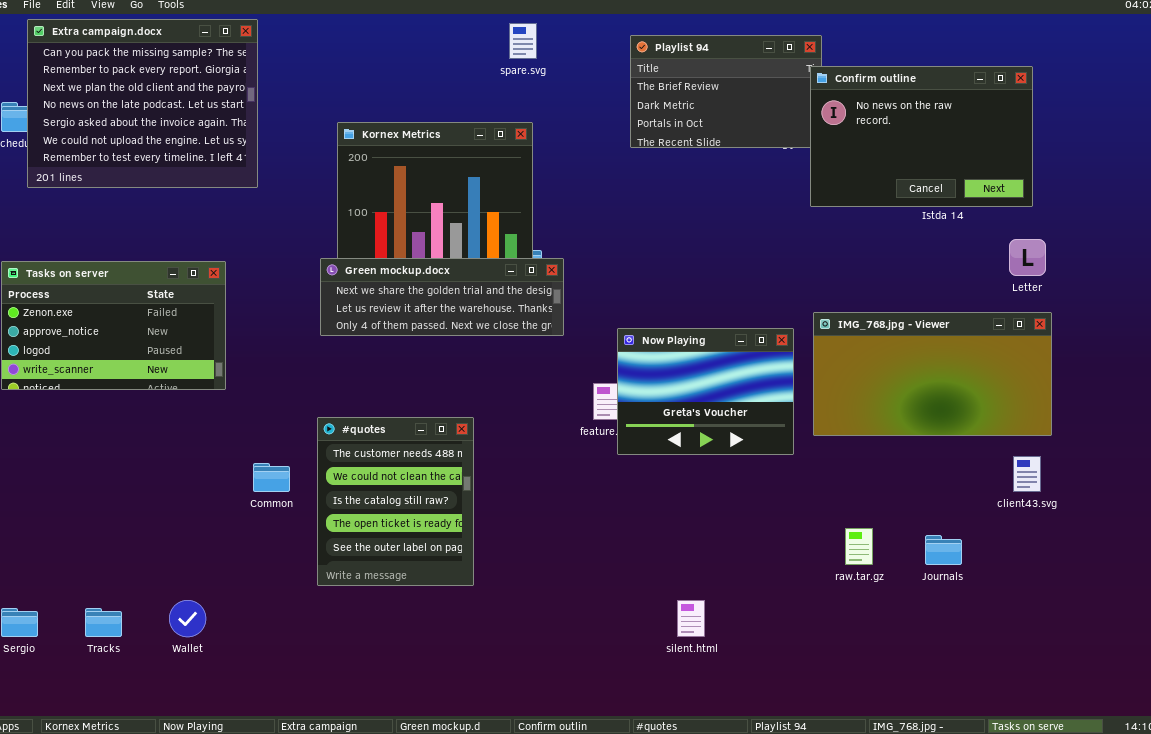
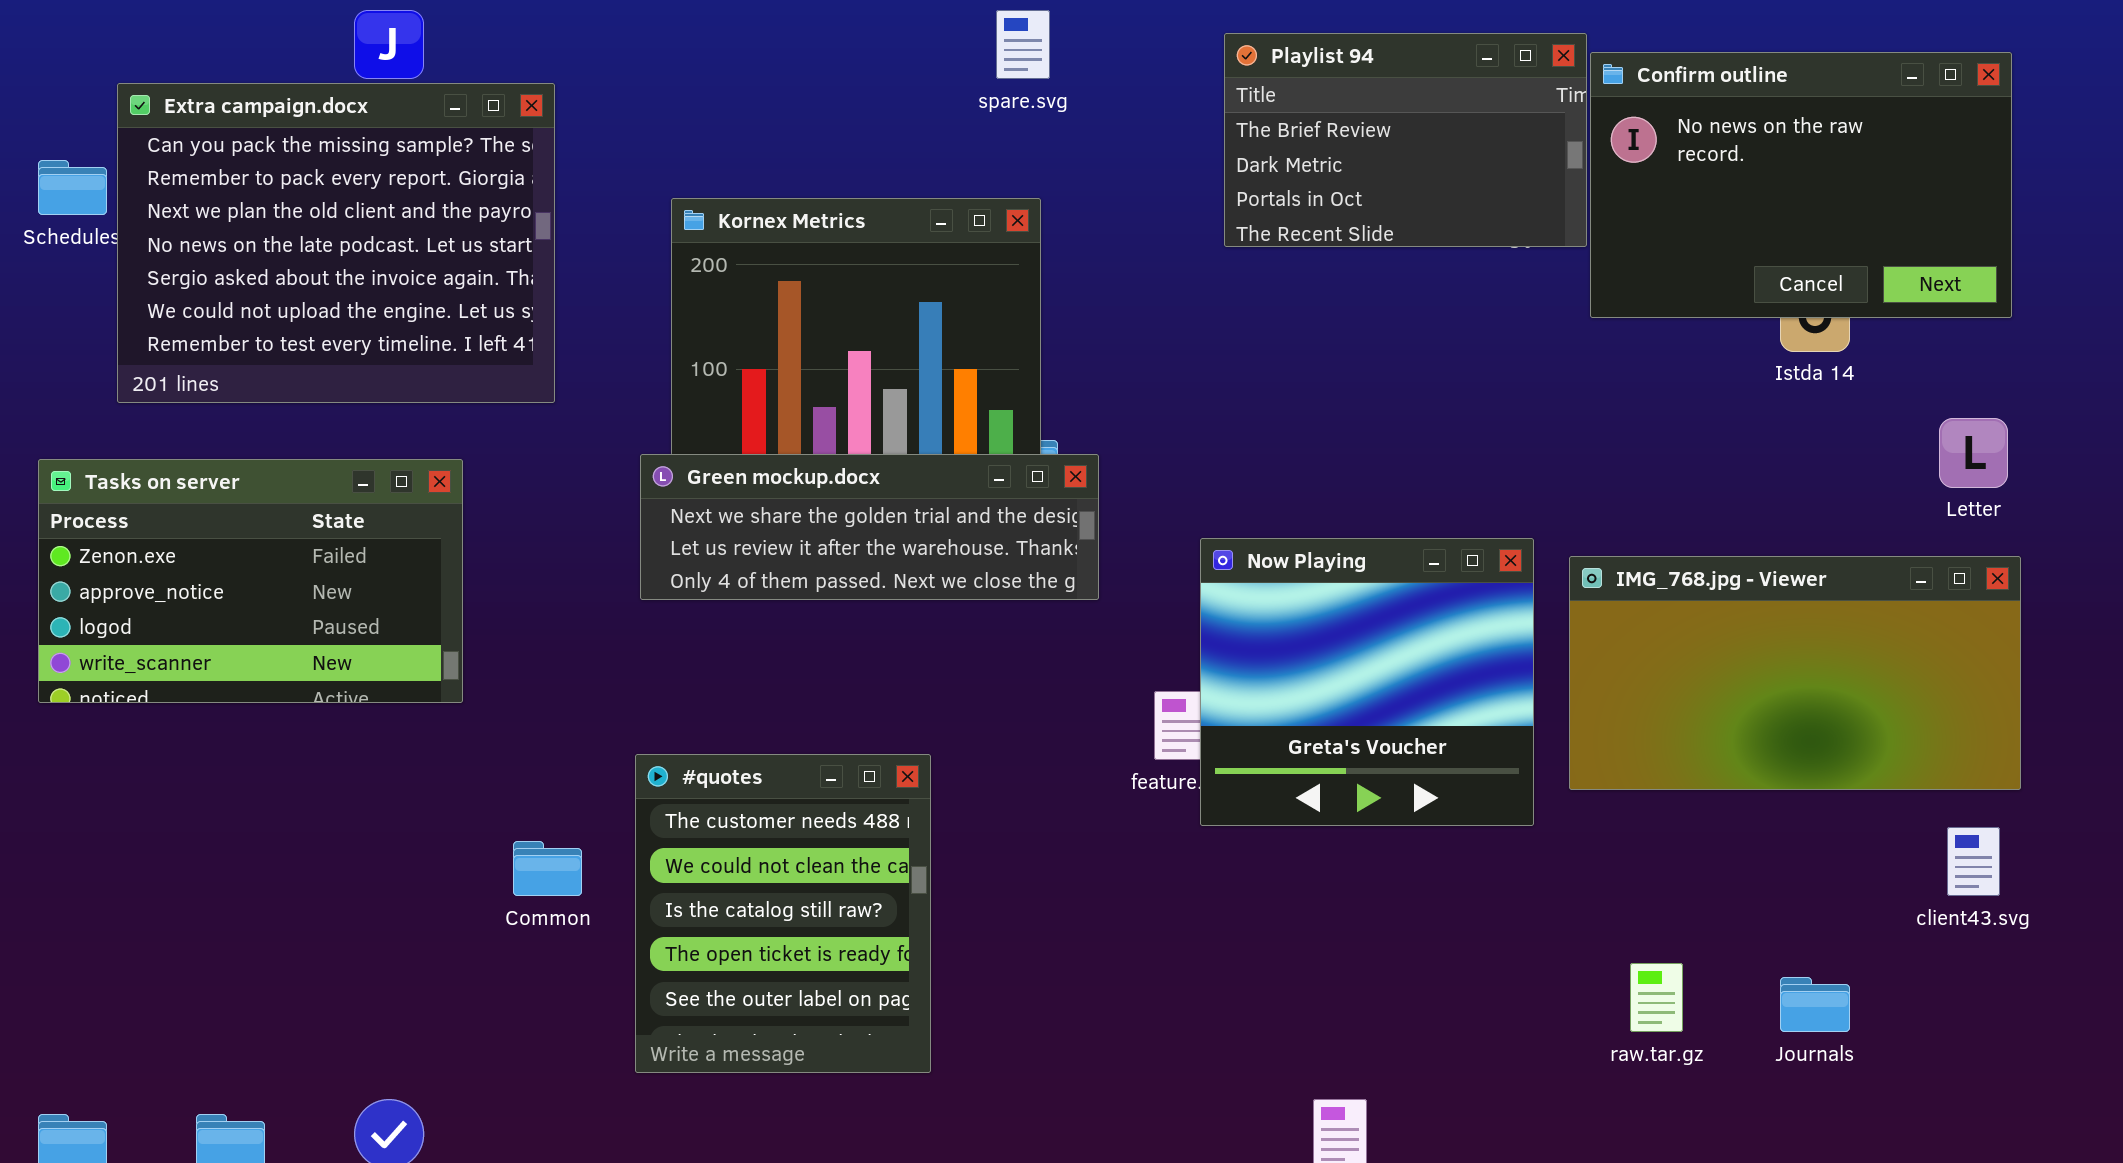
Extra campaign.docx: [27,19,258,188] -> [117,83,555,403], moved
Confirm outline: [810,66,1033,207] -> [1590,52,2012,318], moved
Now Playing: [617,328,794,455] -> [1200,538,1534,826], resized

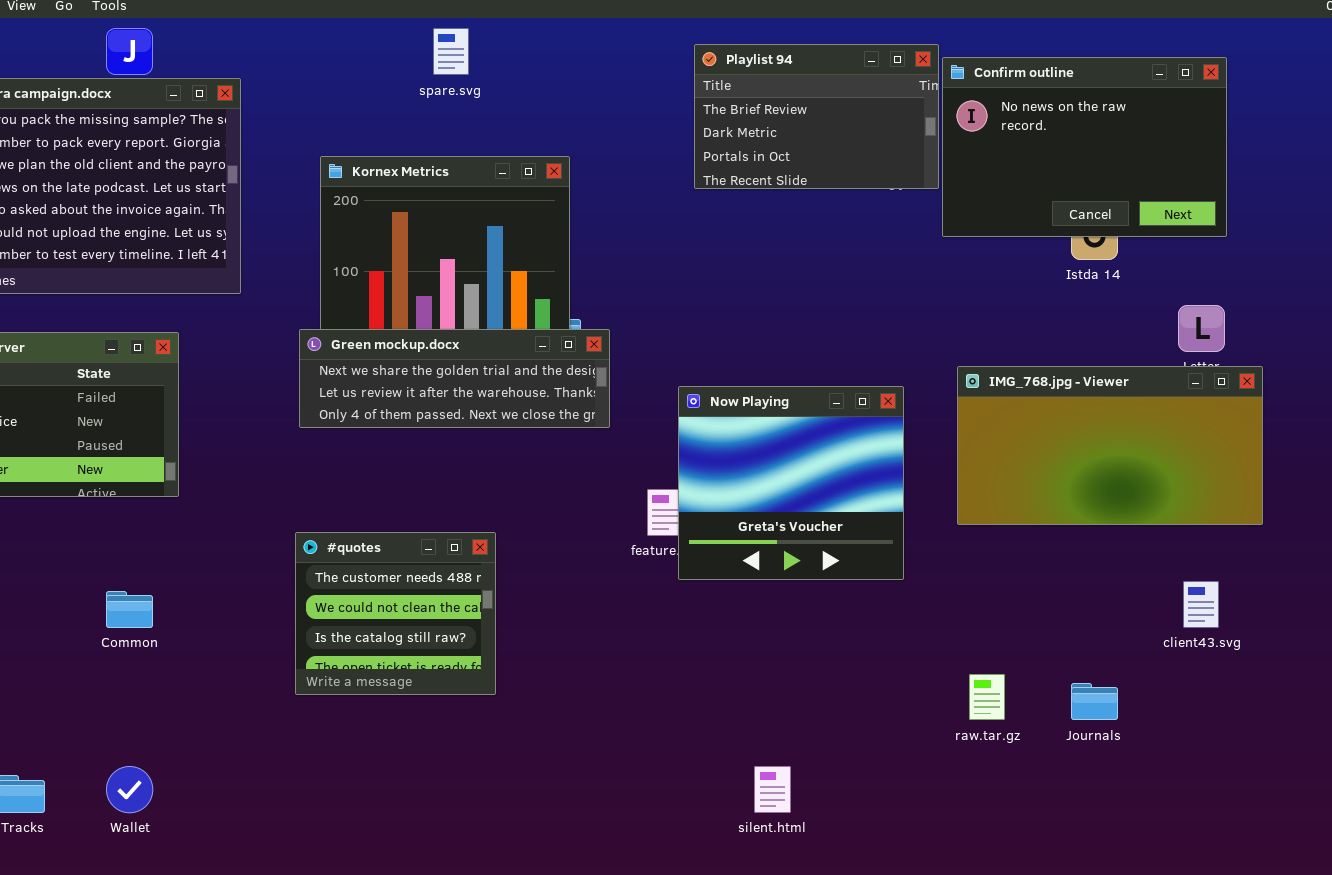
spare.svg: [996,10,1050,79] -> [433,28,469,75], moved
IMG_768.jpg - Viewer: [1569,556,2021,790] -> [957,366,1263,525], moved
#quotes: [635,754,931,1073] -> [295,532,496,695], resized
Common: [513,841,582,896] -> [106,591,153,628], moved

